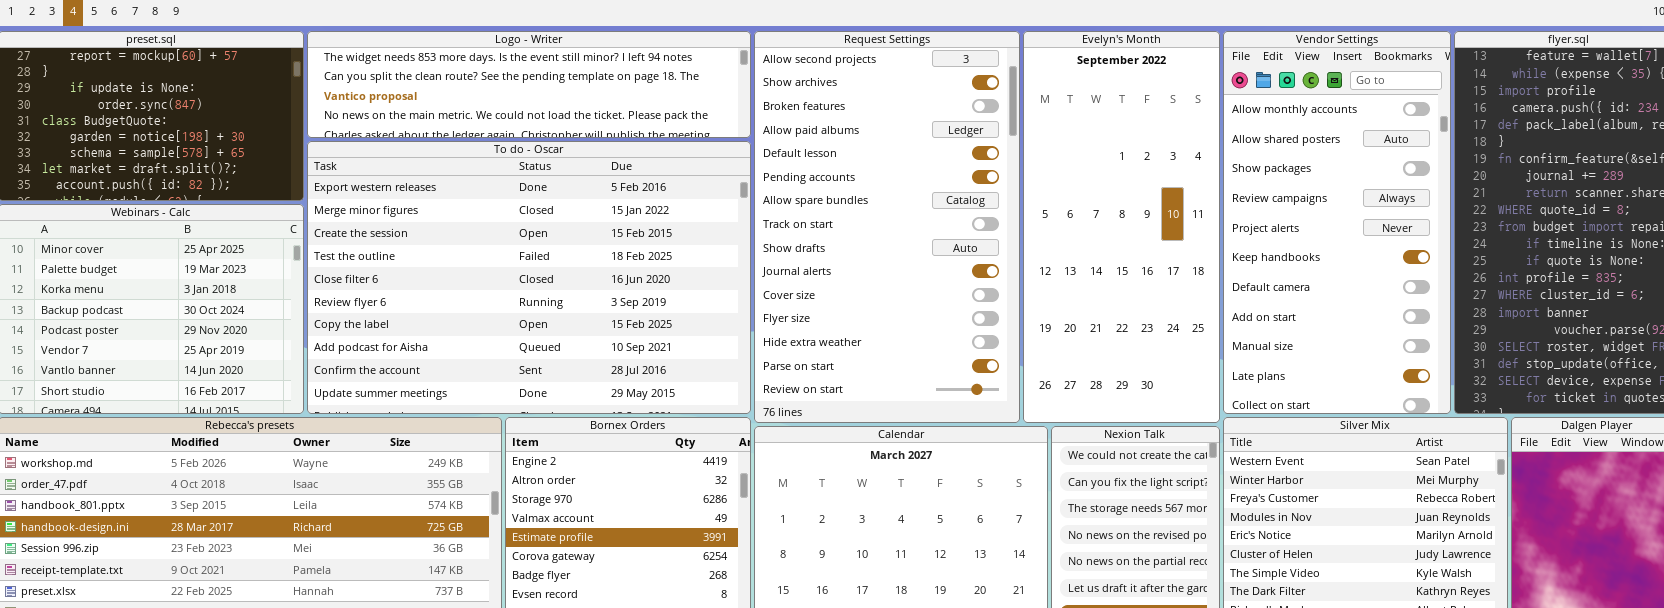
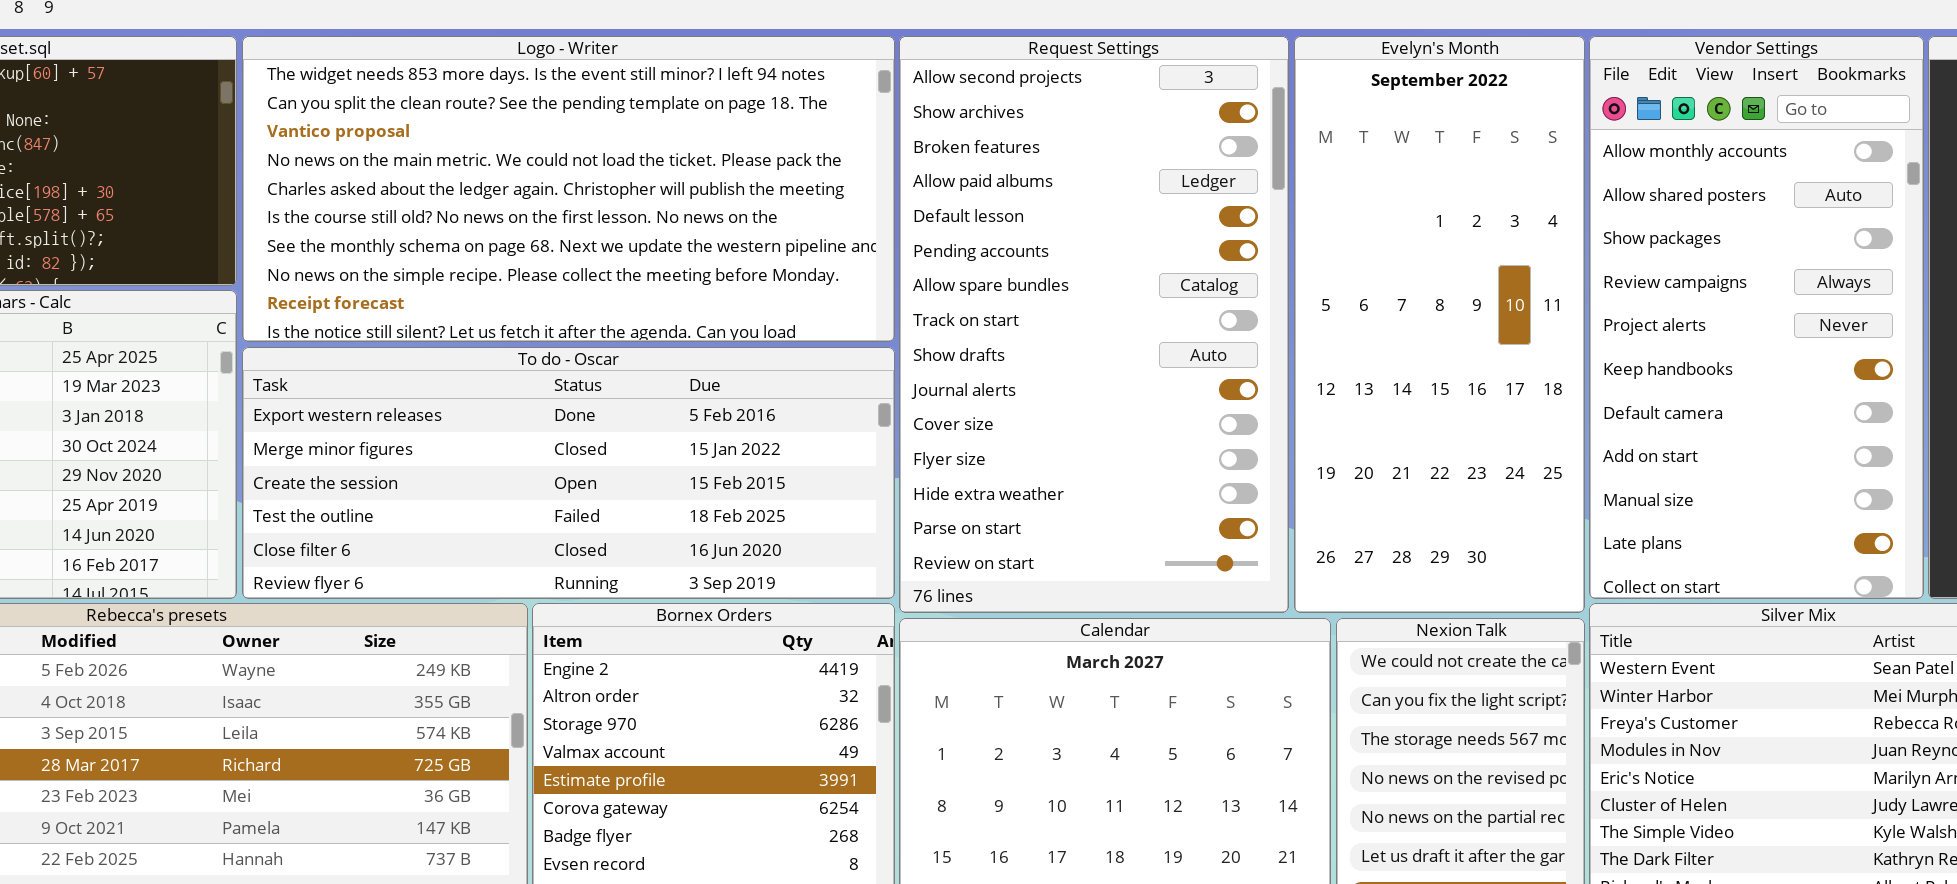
Logo - Writer: [307,31,751,138] -> [242,36,895,342], resized
To do - Oscar: [307,141,751,414] -> [242,347,895,599], resized

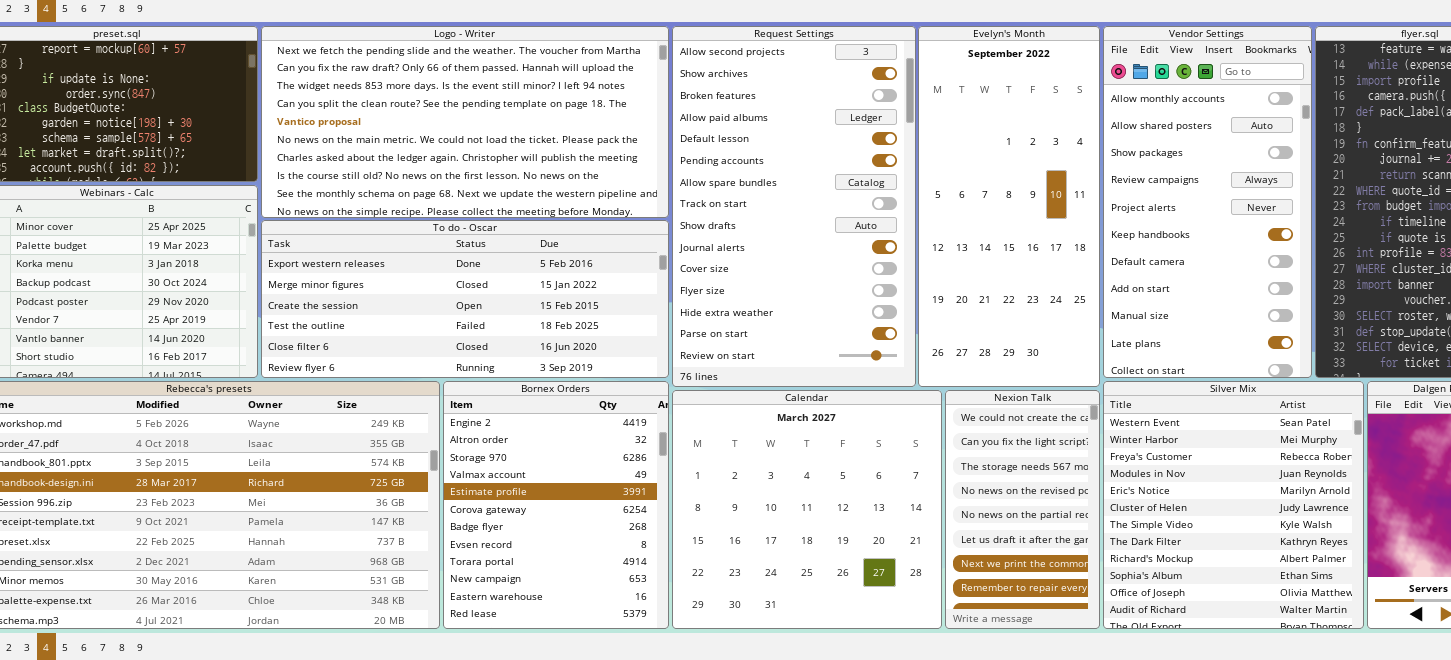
Logo - Writer: [242,36,895,342] -> [261,26,669,218], scrolled up 2 rows

